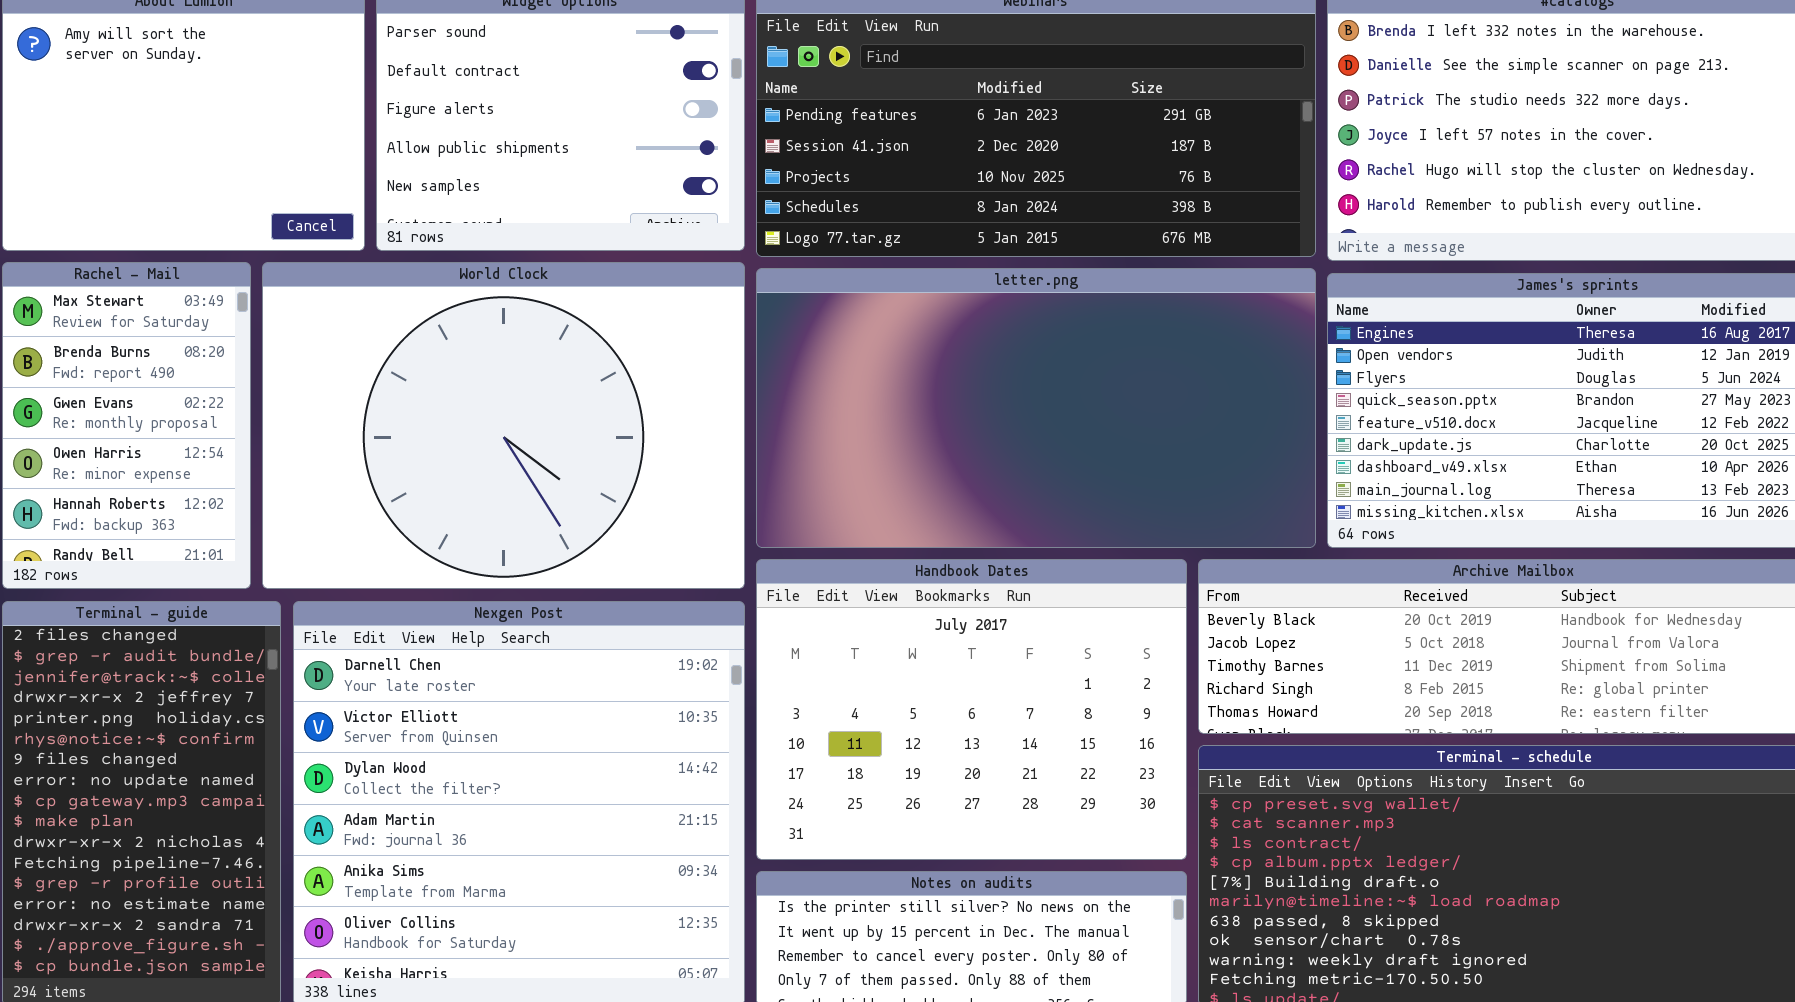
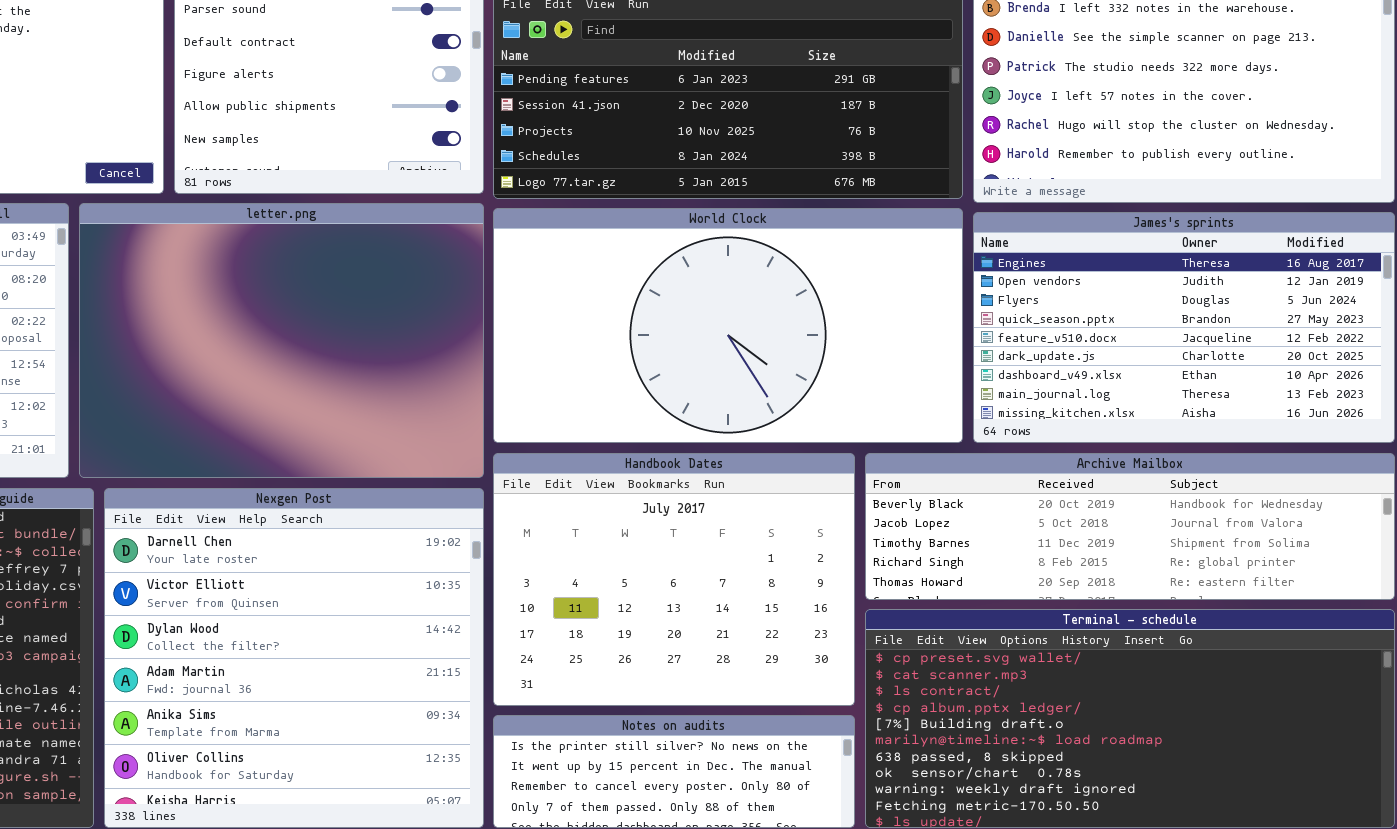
World Clock: [262,262,745,589] -> [493,208,963,443], moved, resized
letter.png: [756,268,1316,548] -> [79,203,484,478], moved, resized

